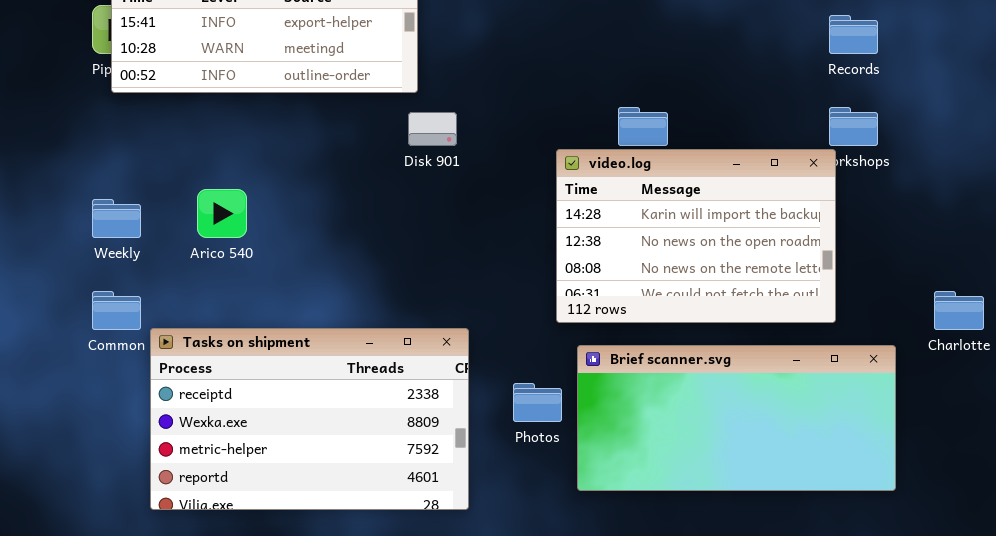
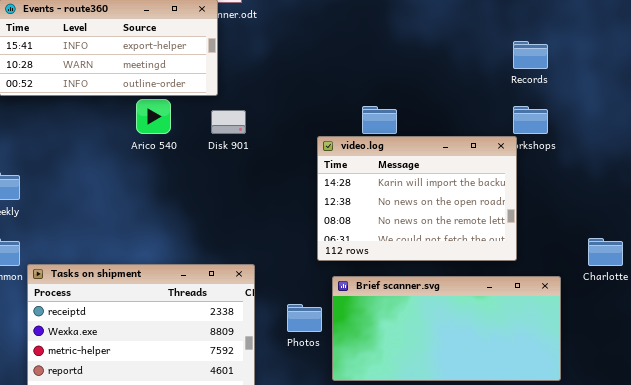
Arico 540: [197,189,247,238] -> [136,99,171,134], moved

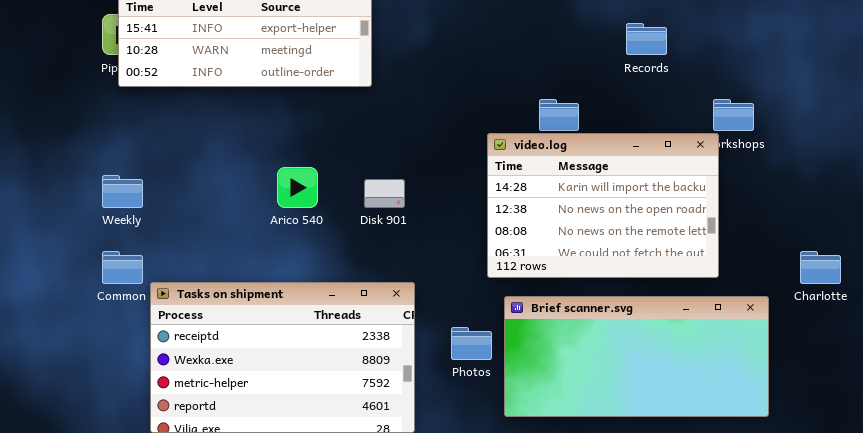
Records: [513,41,548,69] -> [626,23,667,55], moved
Arico 540: [136,99,171,134] -> [277,167,318,208], moved
Disk 901: [211,110,246,134] -> [364,179,405,208], moved

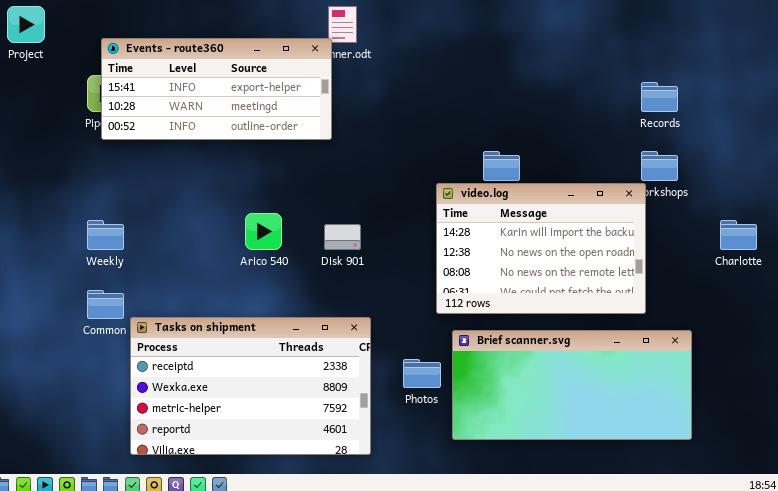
Records: [626,23,667,55] -> [641,82,678,112], moved
Charlotte: [800,251,841,284] -> [720,220,757,250], moved

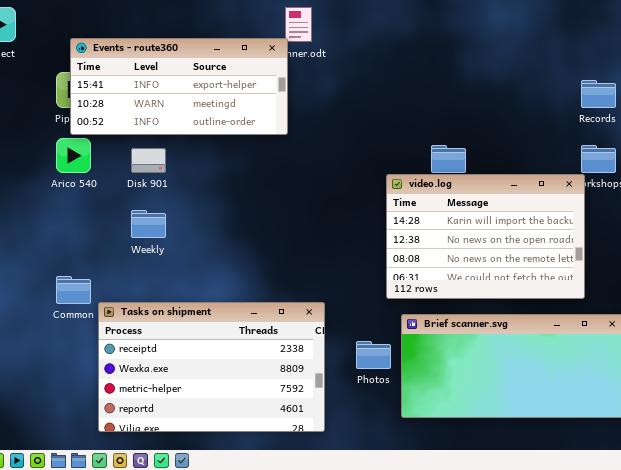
Arico 540: [245,213,282,250] -> [56,138,91,173], moved
Weekly: [87,220,124,250] -> [131,210,166,238], moved
Disk 901: [324,224,361,250] -> [131,148,166,173], moved

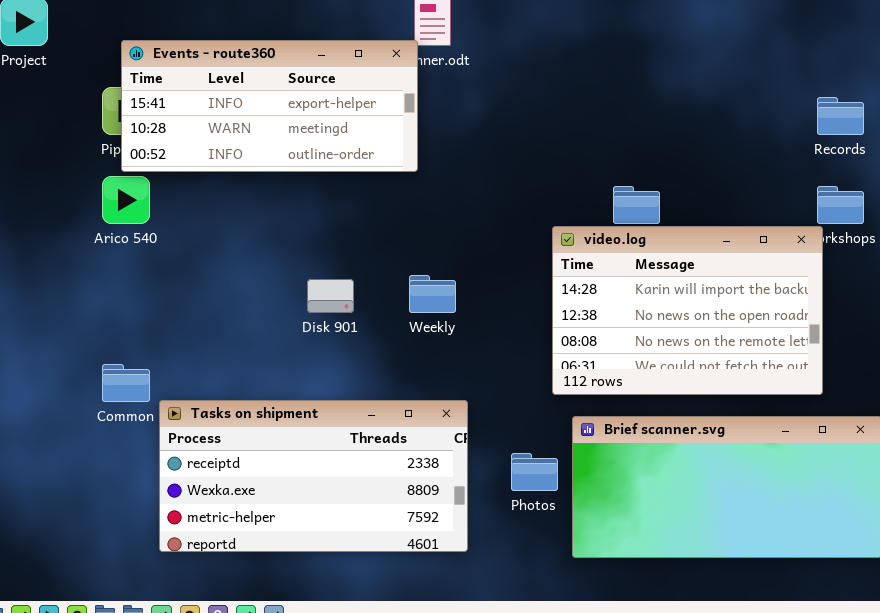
Disk 901: [131,148,166,173] -> [307,279,354,313], moved
Weekly: [131,210,166,238] -> [409,275,456,313], moved
Tasks on shipment: [98,302,325,432] -> [159,400,468,552], resized

